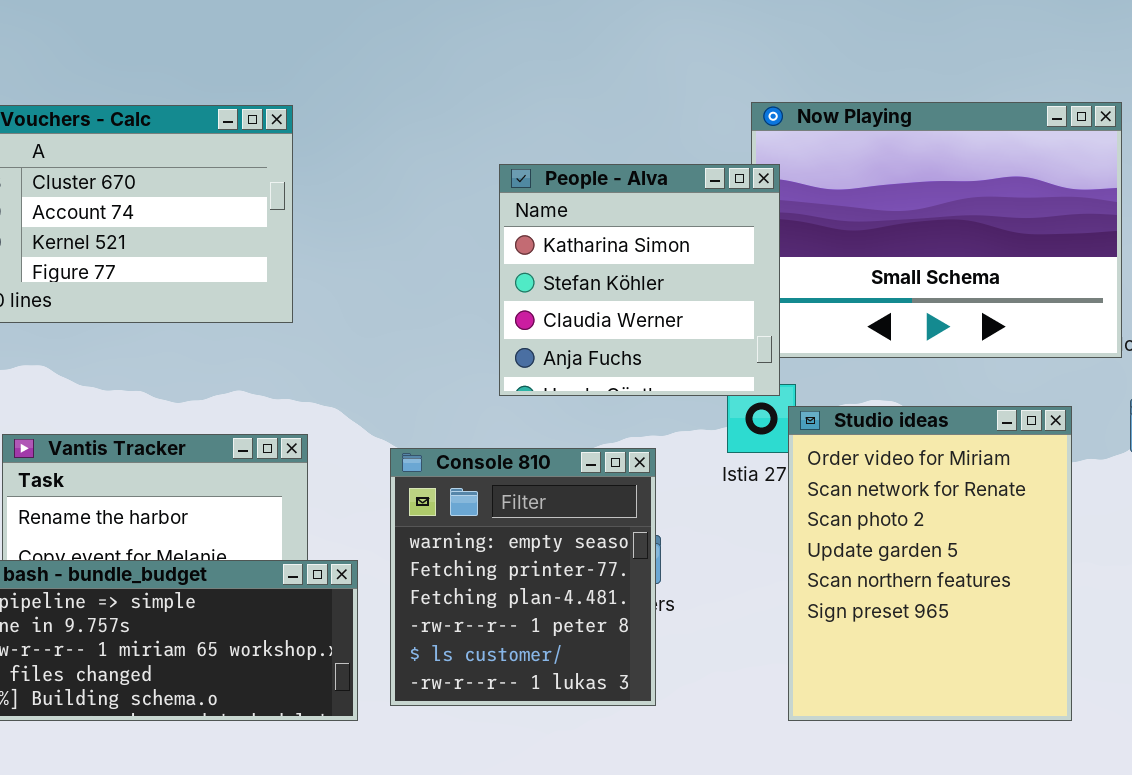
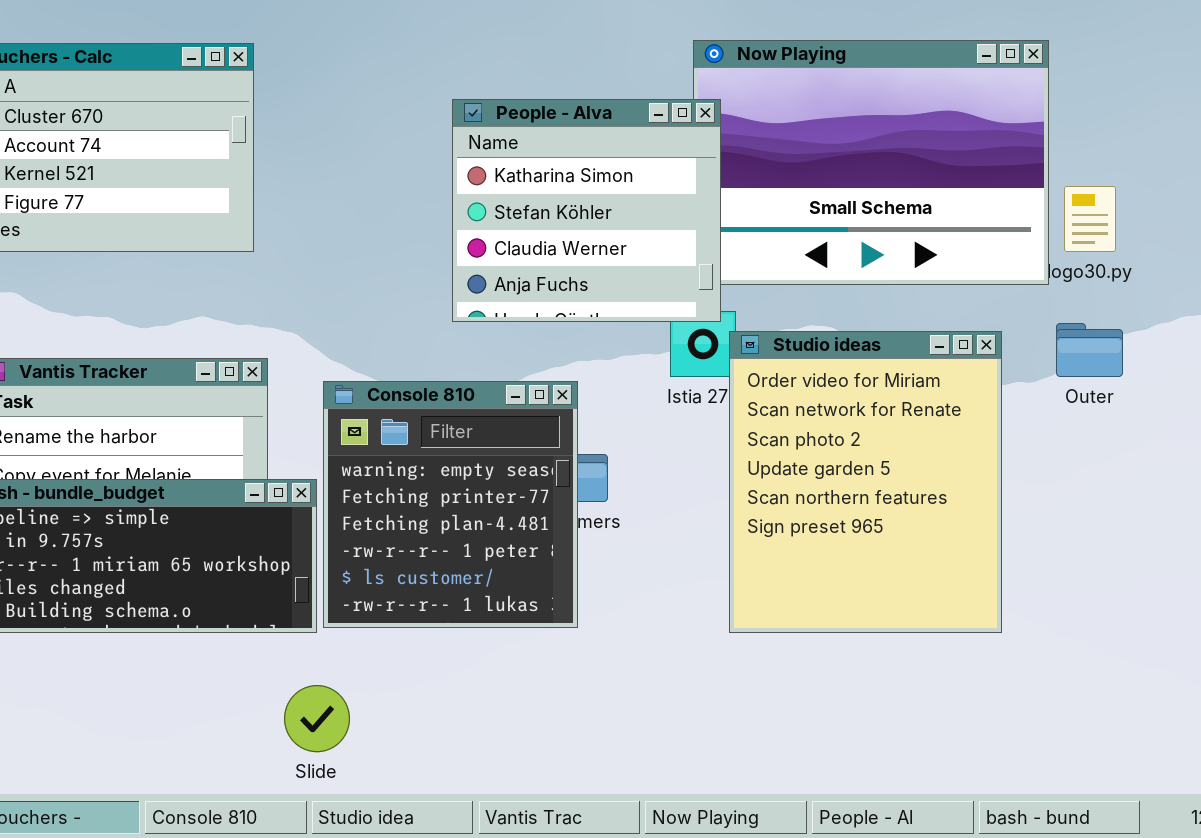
Console 810: [390,448,656,706] -> [323,381,578,628], moved

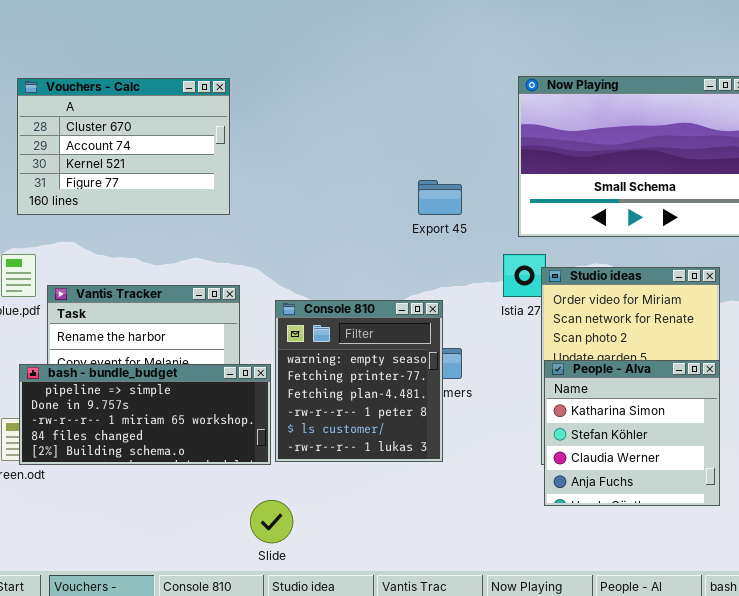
People - Alva: [452,99,721,322] -> [544,360,720,506], moved

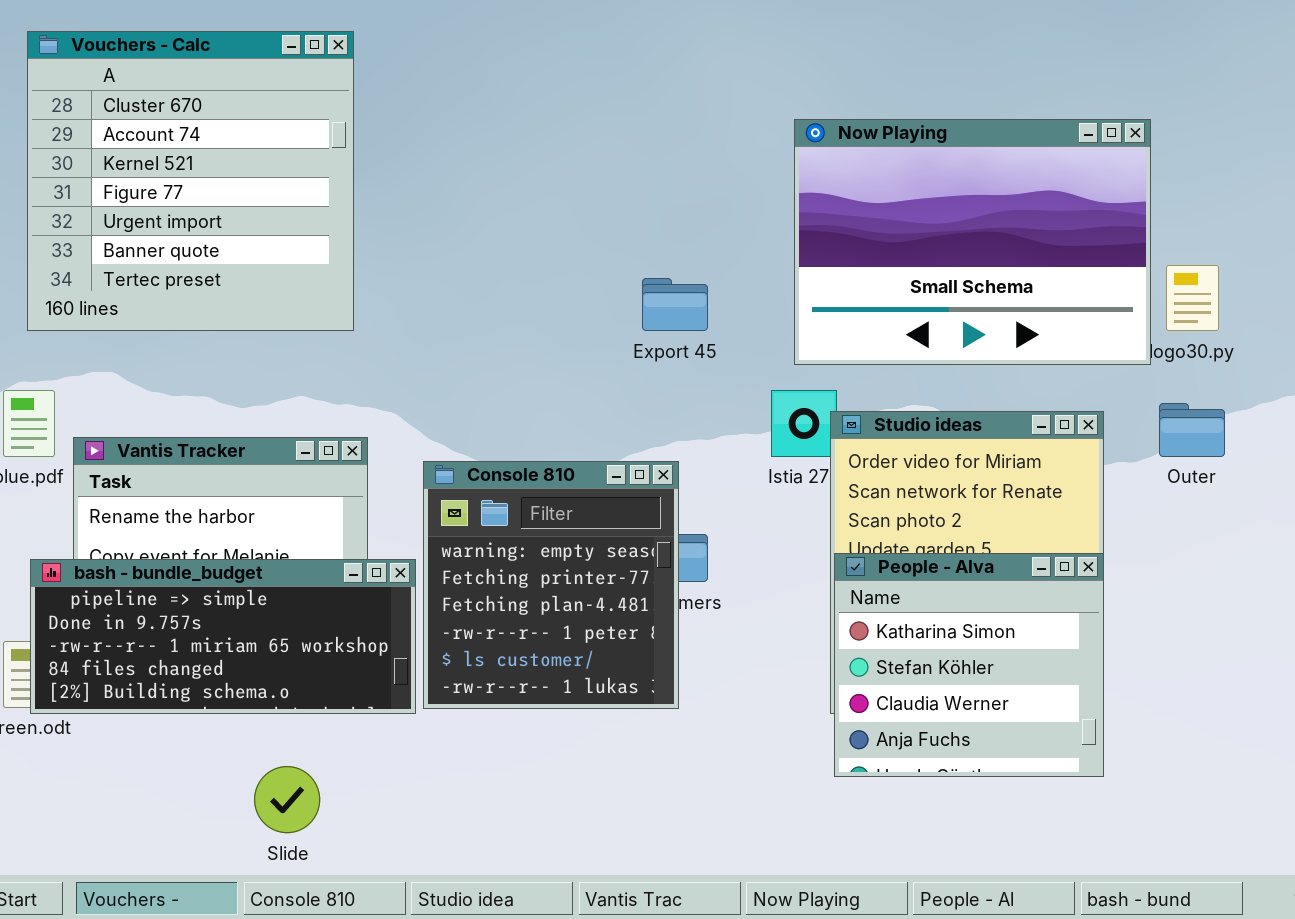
Vouchers - Calc: [17,78,230,215] -> [27,31,354,331], resized
Slide: [250,500,293,543] -> [254,766,320,833], moved

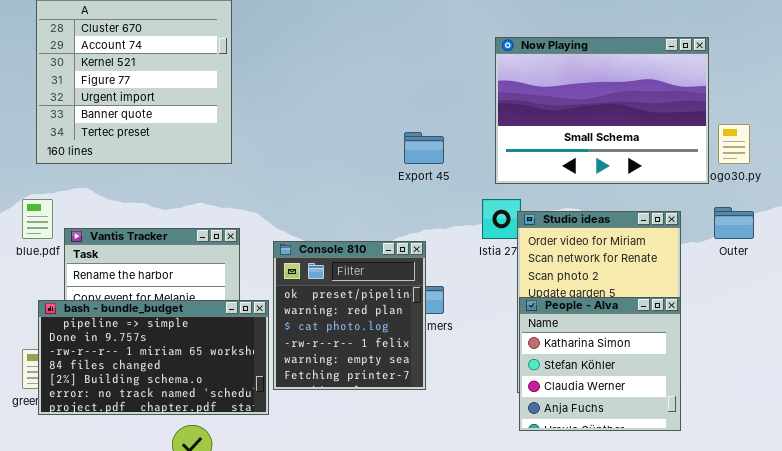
Console 810: [423,461,679,709] -> [273,241,426,390], scrolled up 4 rows
bash - bundle_budget: [30,559,416,714] -> [38,300,269,415], resized

